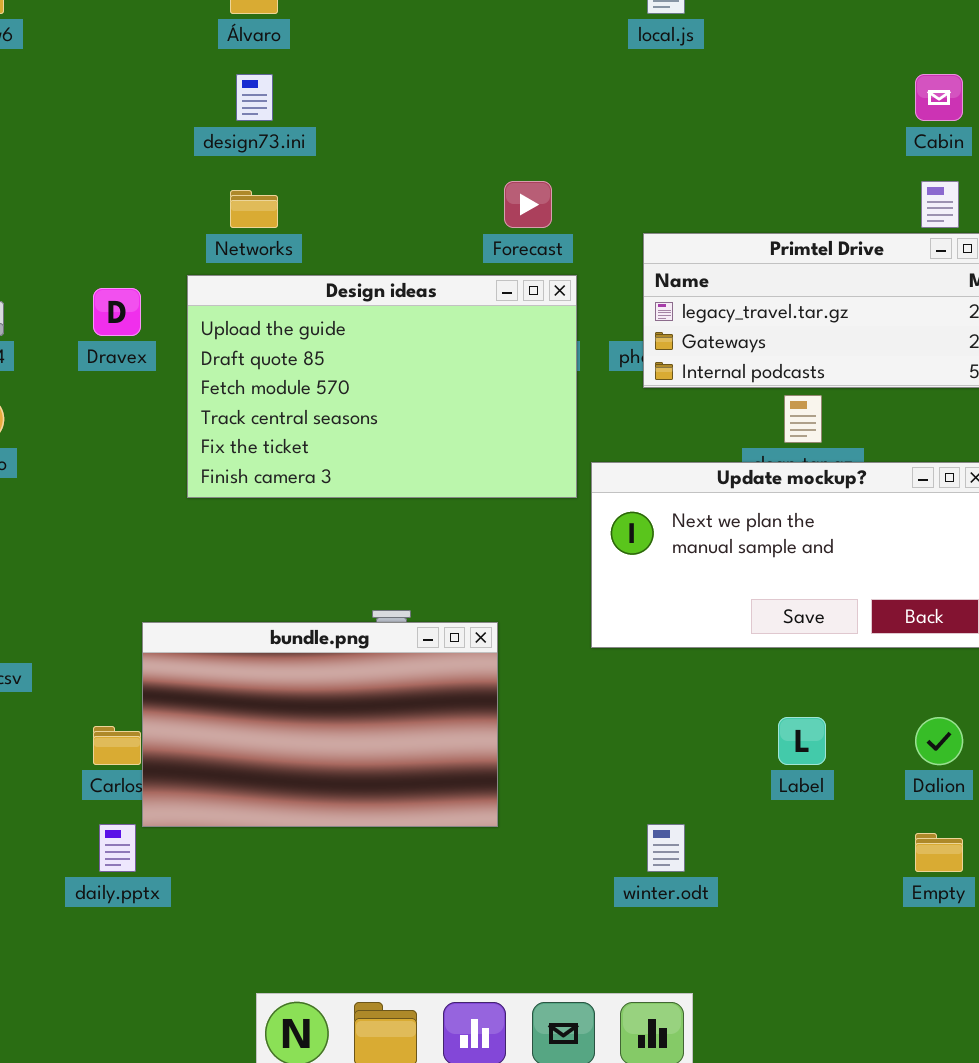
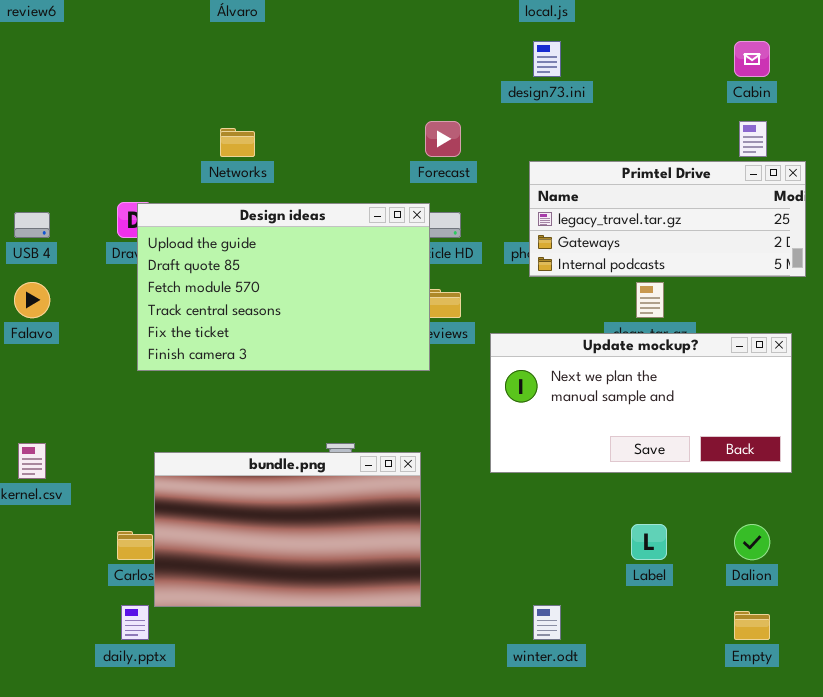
design73.ini: [236,74,273,121] -> [533,41,561,77], moved
Design ideas: [187,275,577,498] -> [137,203,430,371], moved

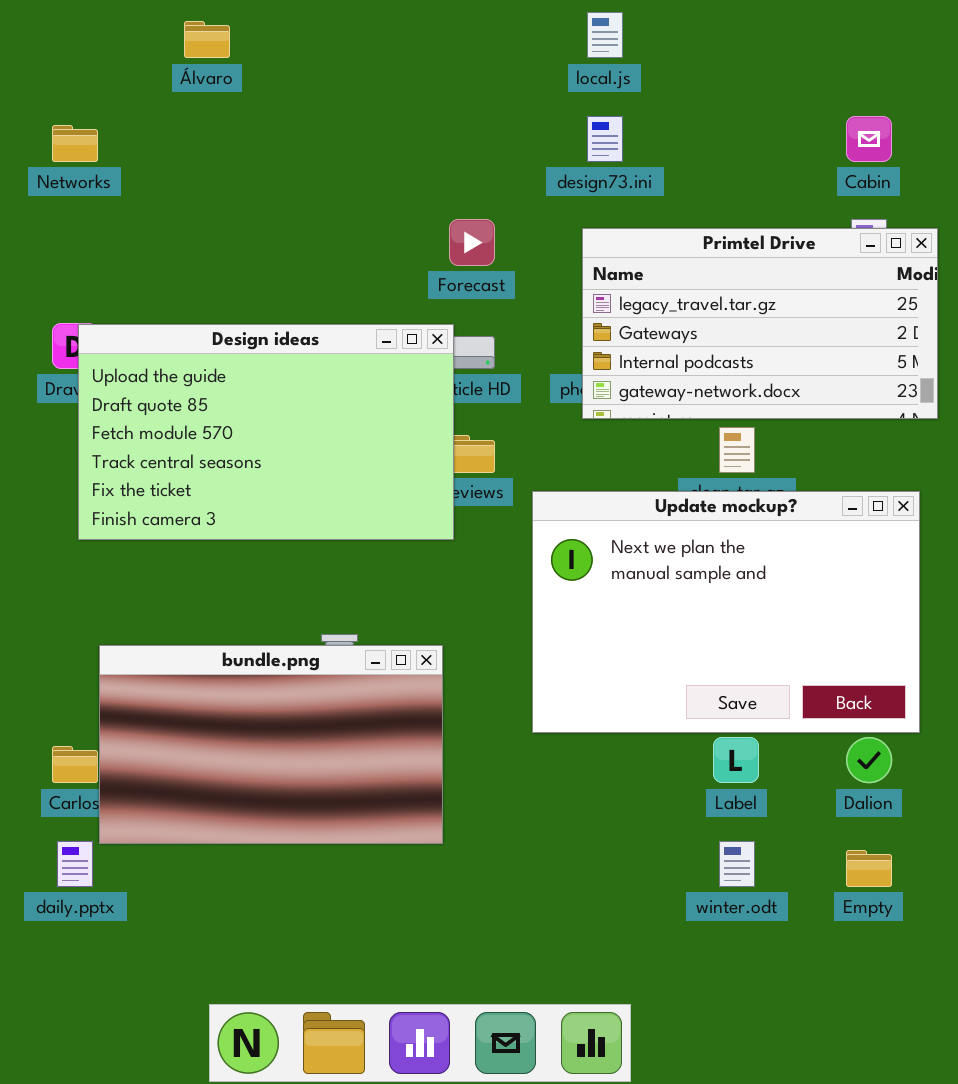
Networks: [220,128,255,157] -> [52,125,98,162], moved
Primtel Drive: [529,161,806,277] -> [582,228,938,419], resized
Update mockup?: [490,333,792,473] -> [532,491,920,733], resized
winter.odt: [533,605,561,640] -> [719,841,755,887], moved

